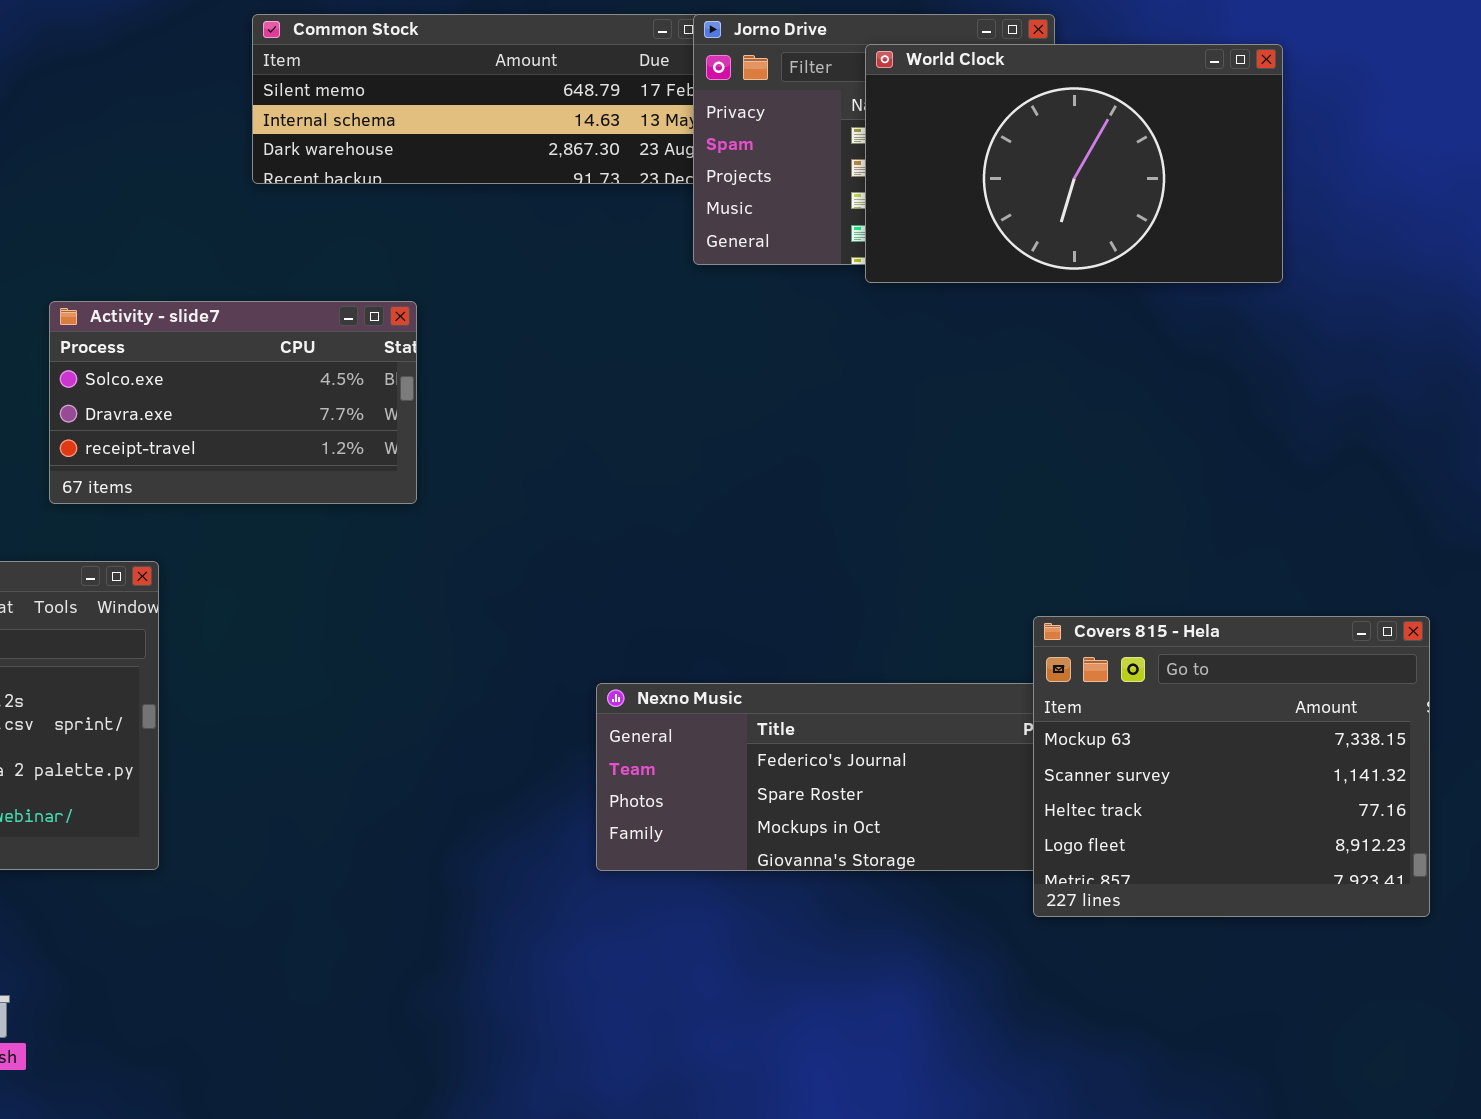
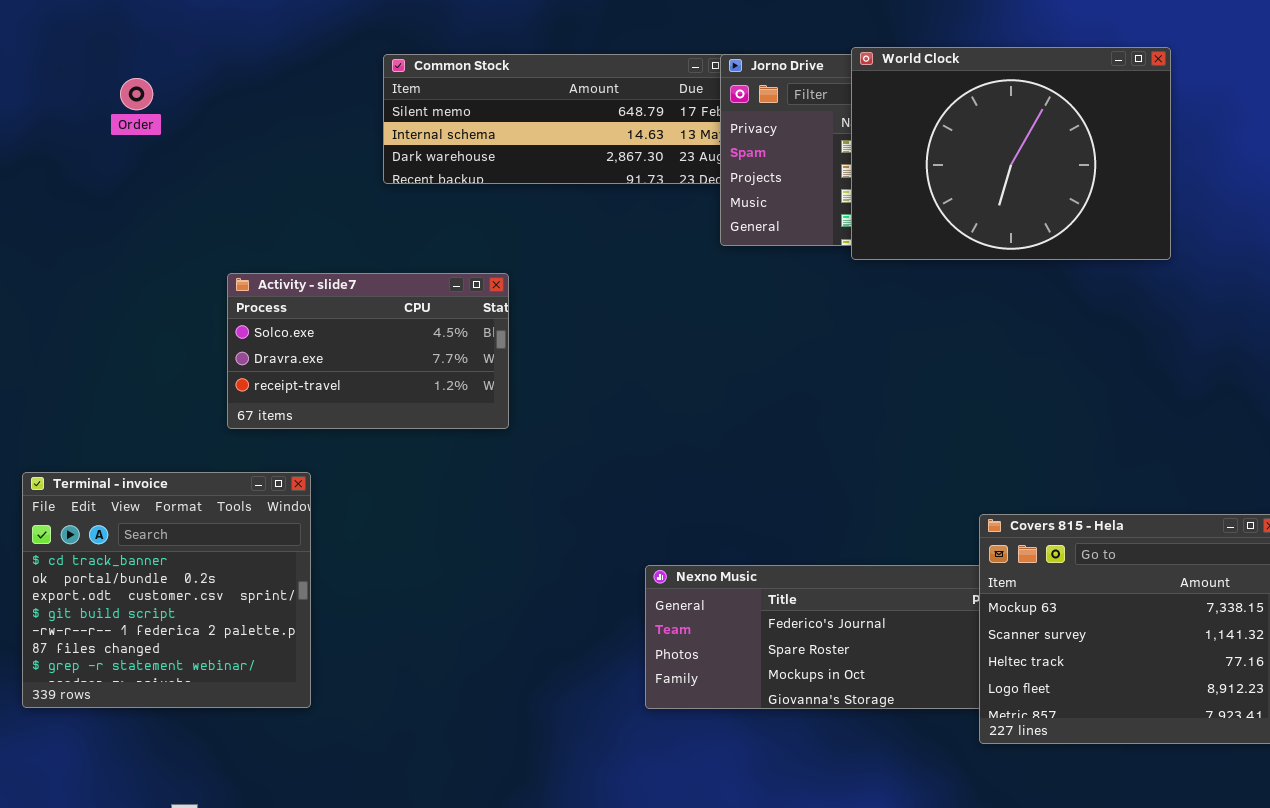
World Clock: [865,44,1283,283] -> [851,47,1171,260], resized

